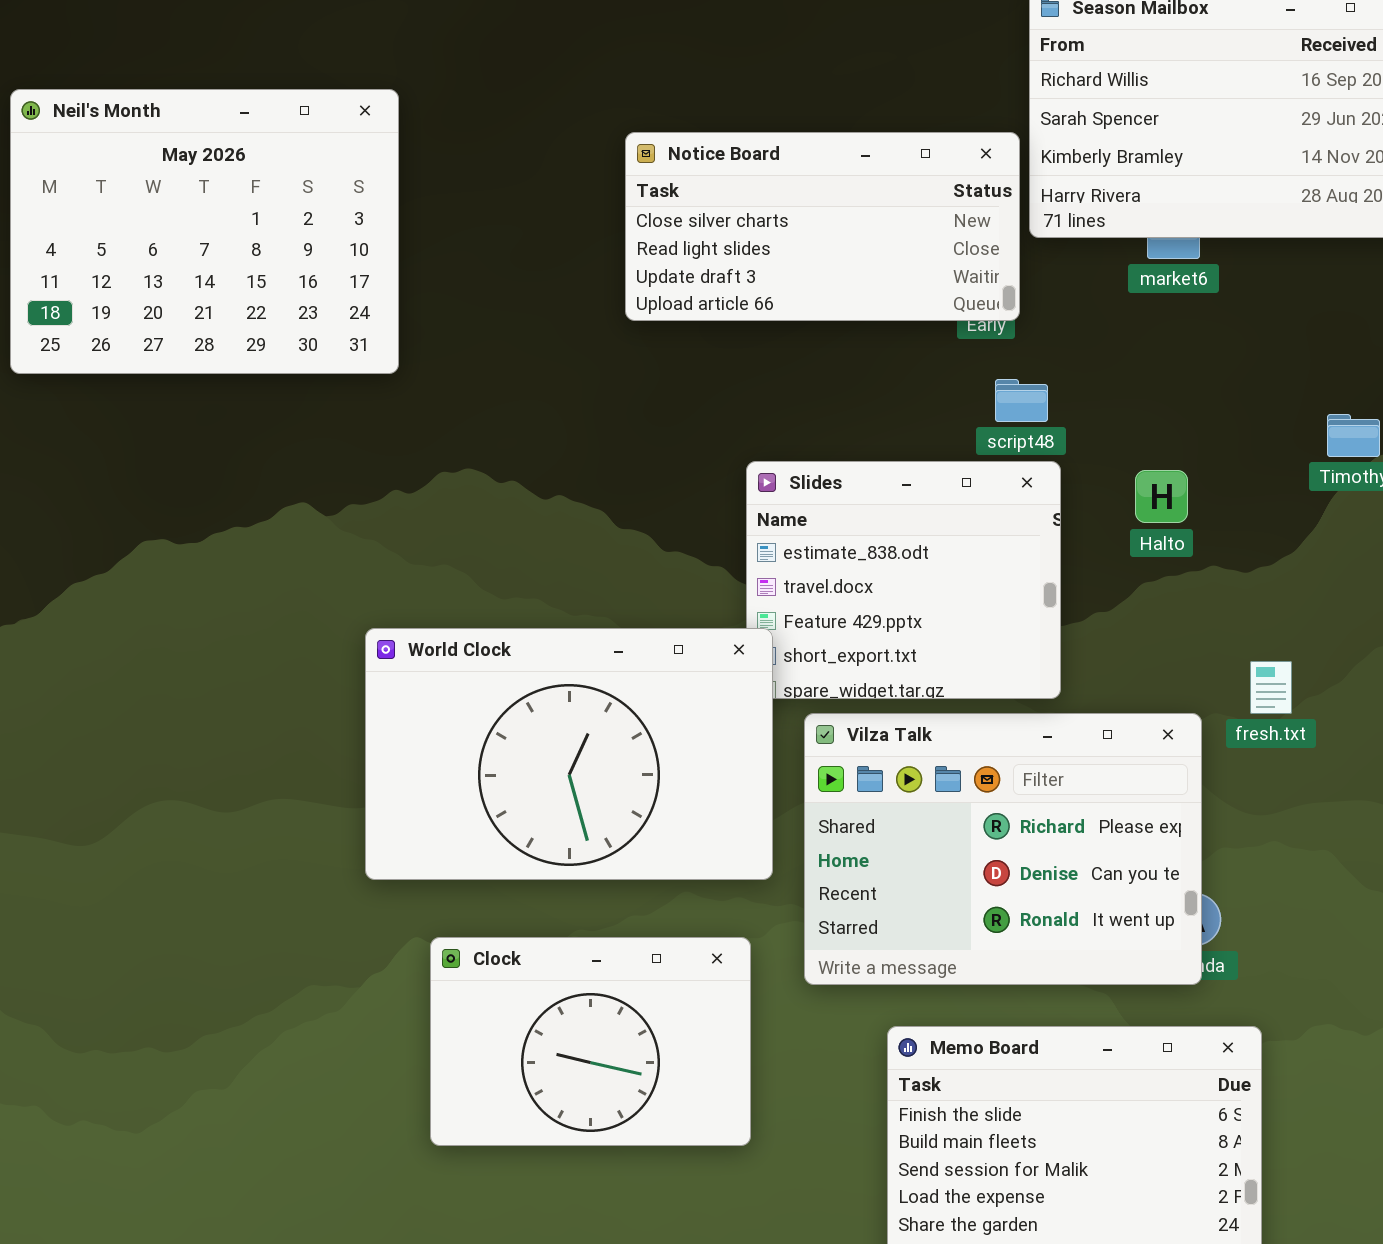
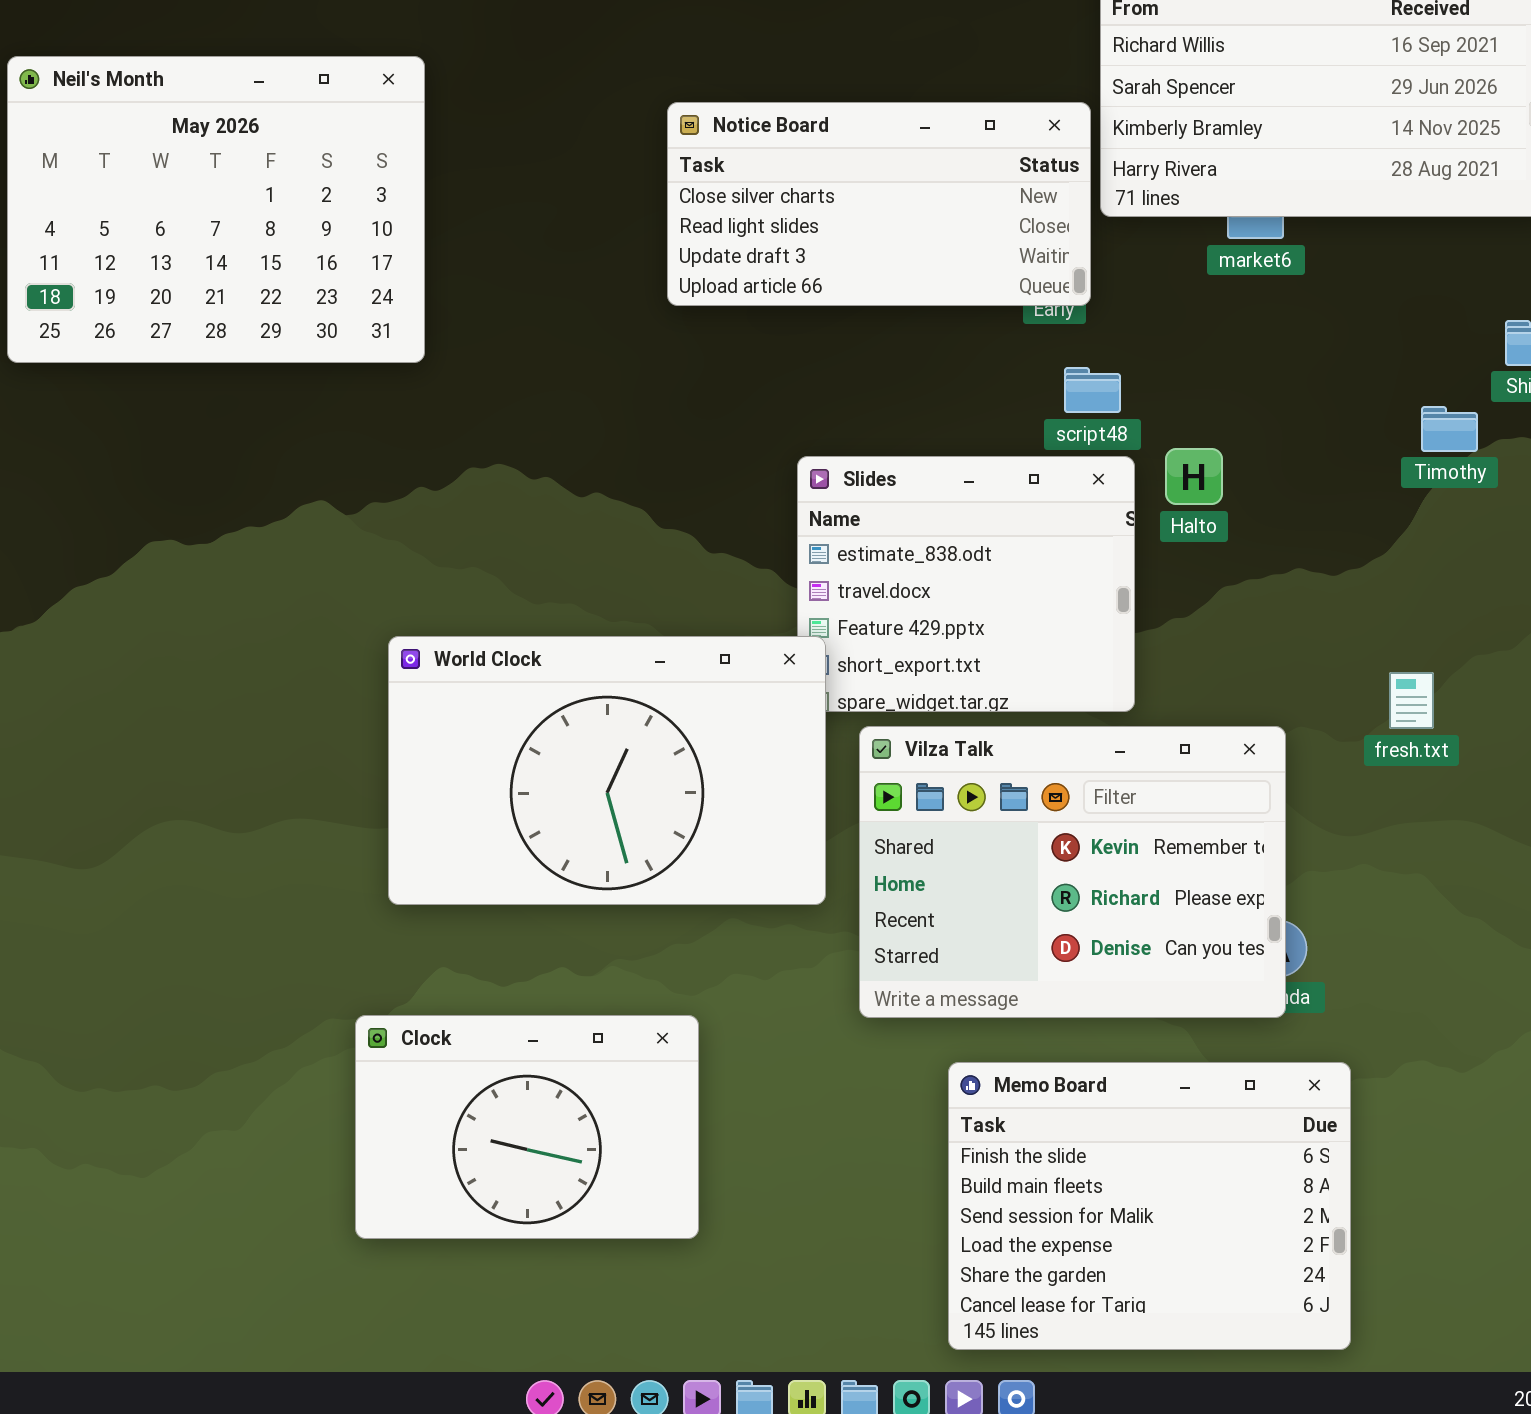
Halto: [1135,470,1188,523] -> [1165,448,1223,505], moved
fresh.txt: [1250,661,1292,714] -> [1389,672,1434,729], moved
Vilza Talk: [804,713,1202,985] -> [859,726,1286,1018], scrolled up 1 row
Clock: [430,937,751,1146] -> [355,1015,699,1239], moved

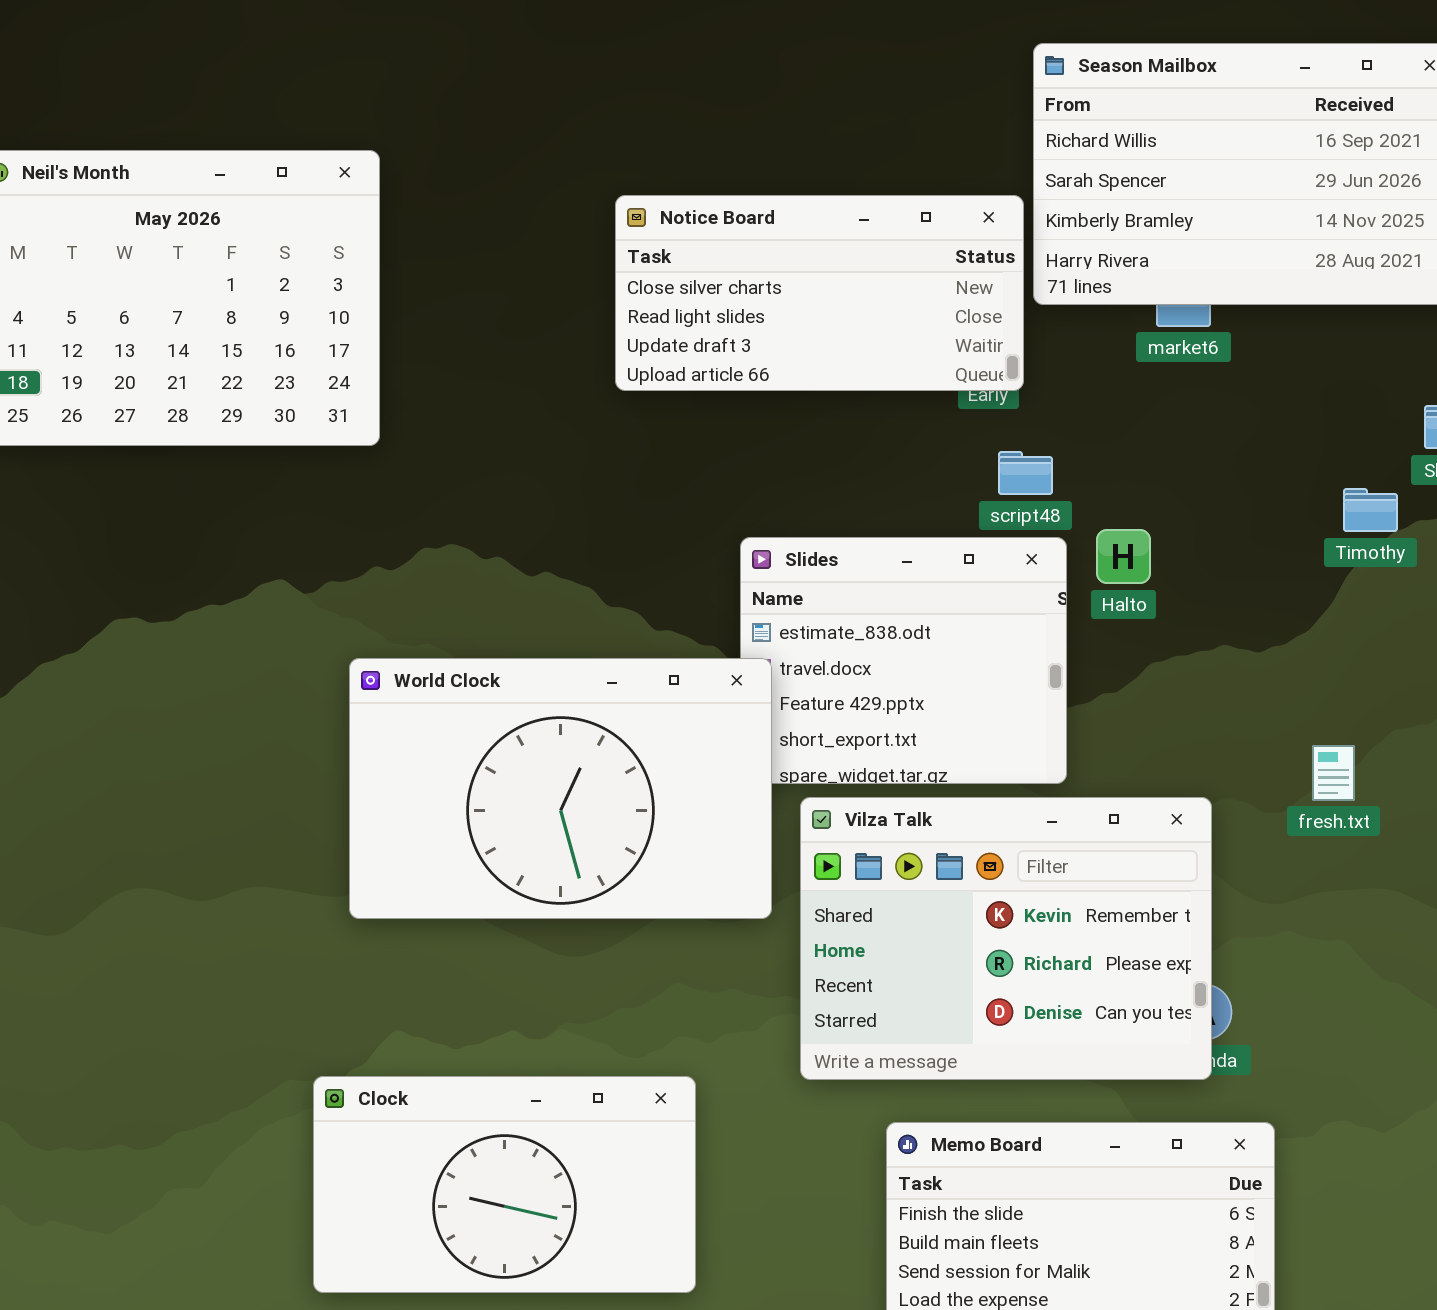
World Clock: [388,636,826,905] -> [349,658,772,919], moved
Clock: [355,1015,699,1239] -> [313,1076,696,1293], resized

